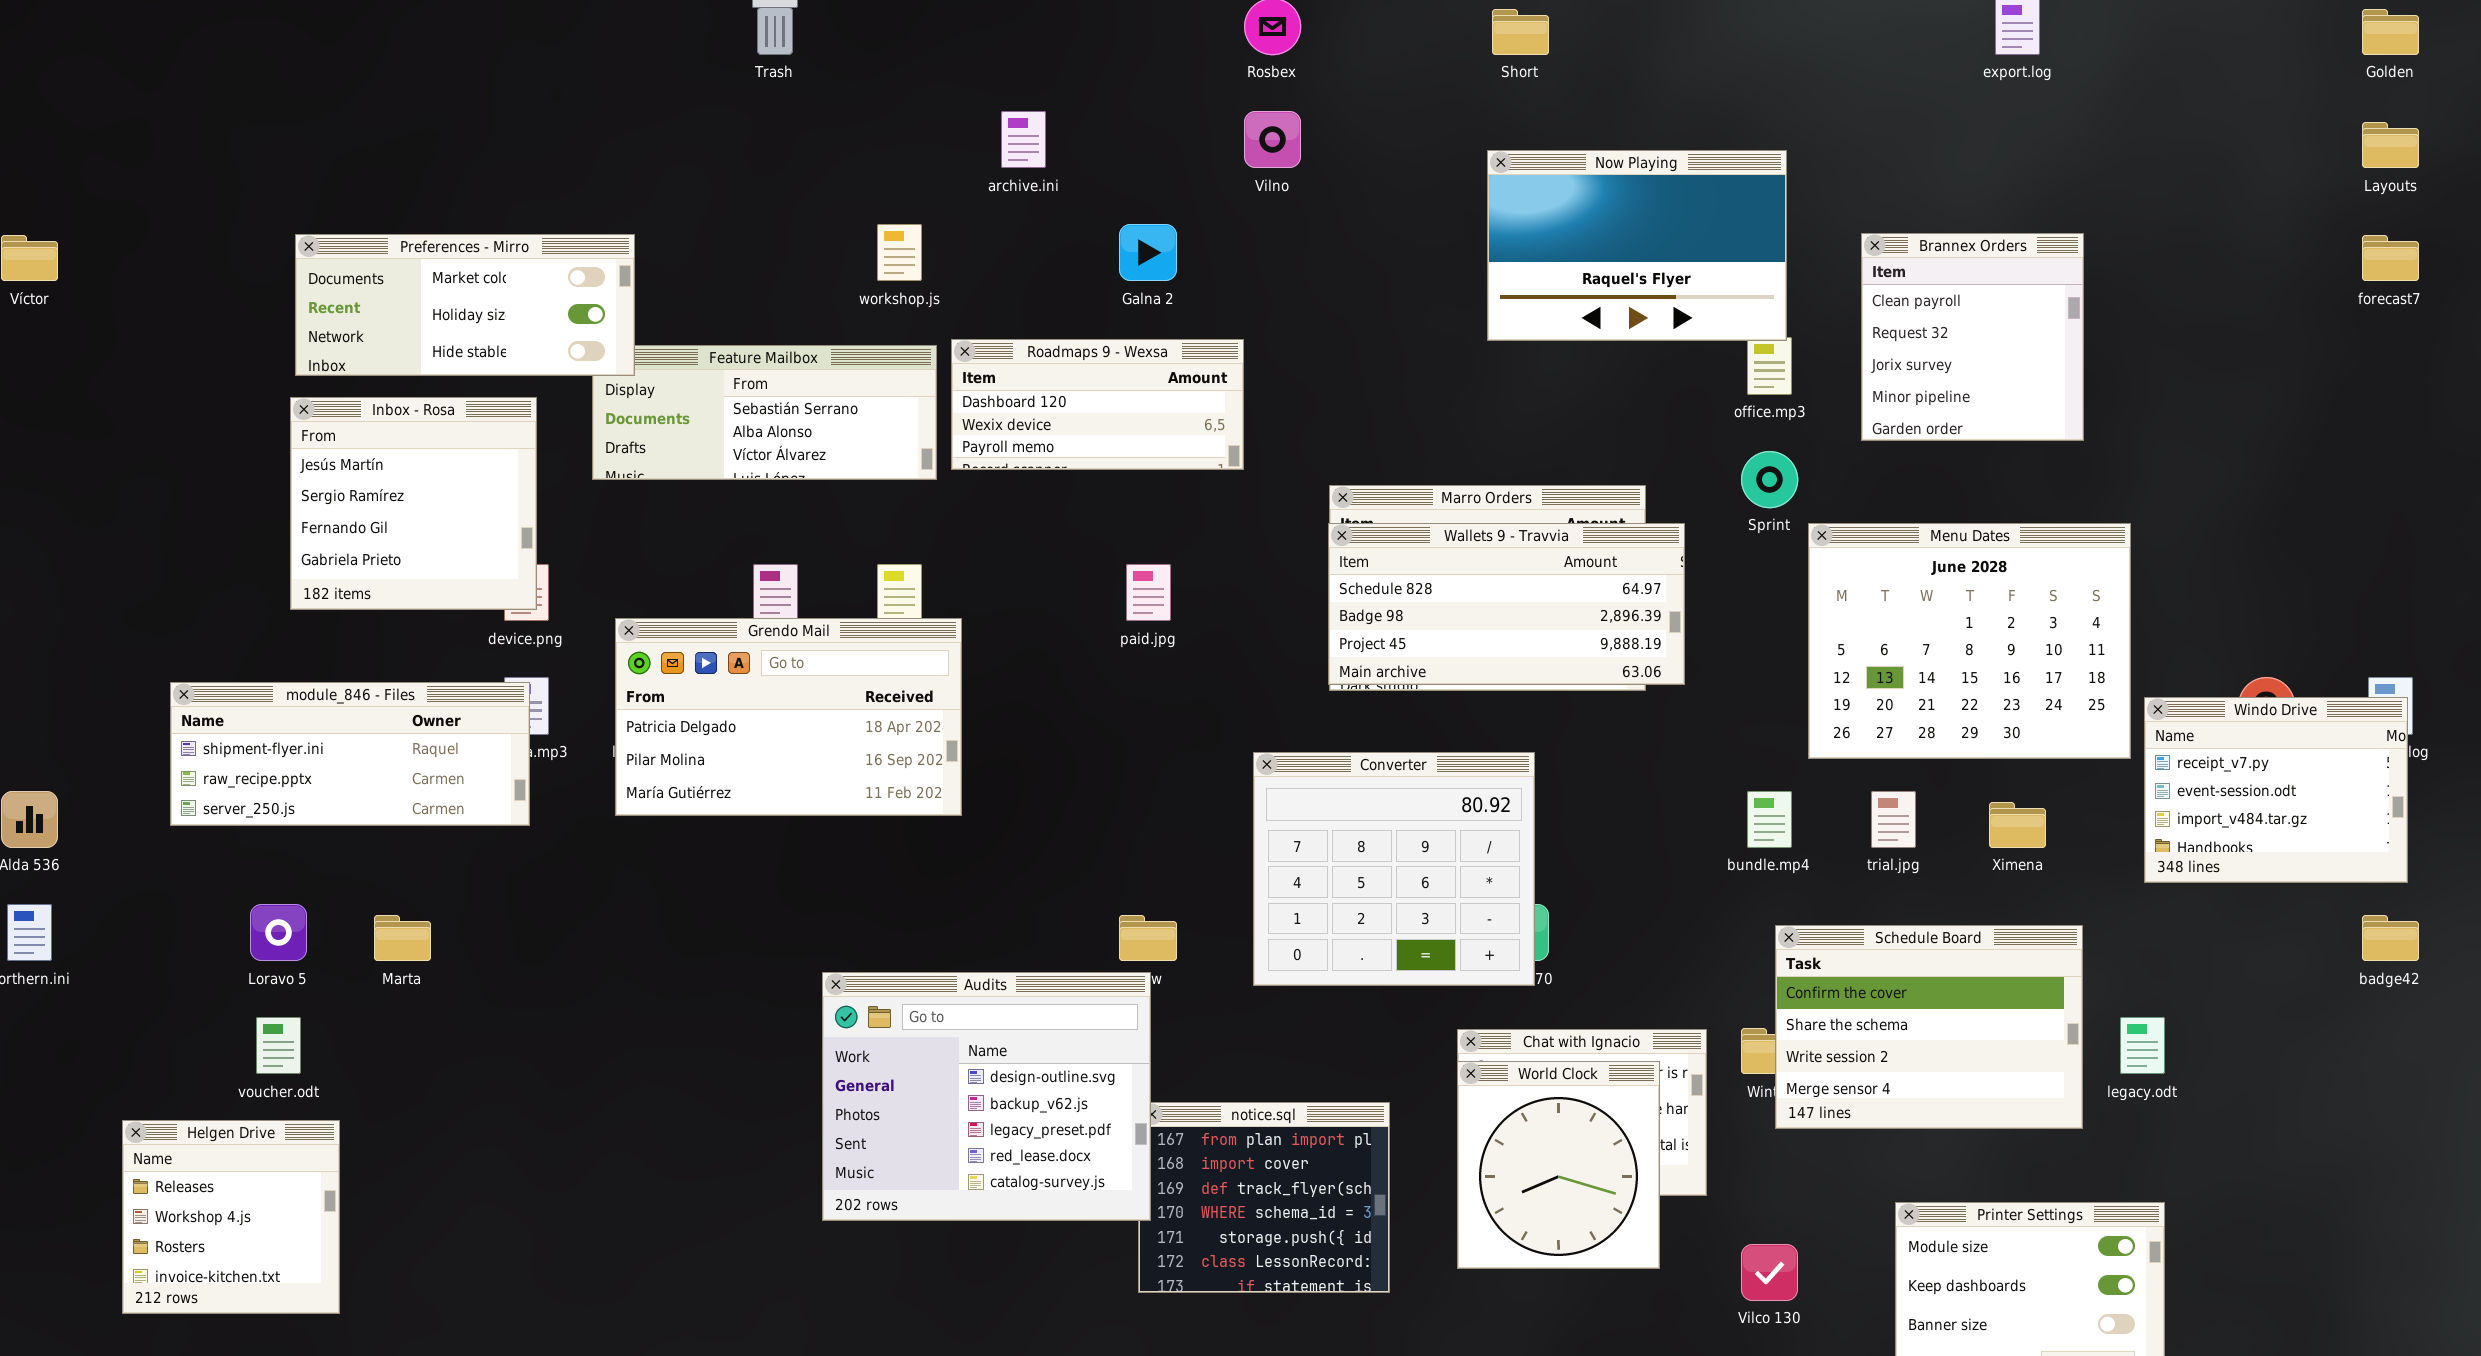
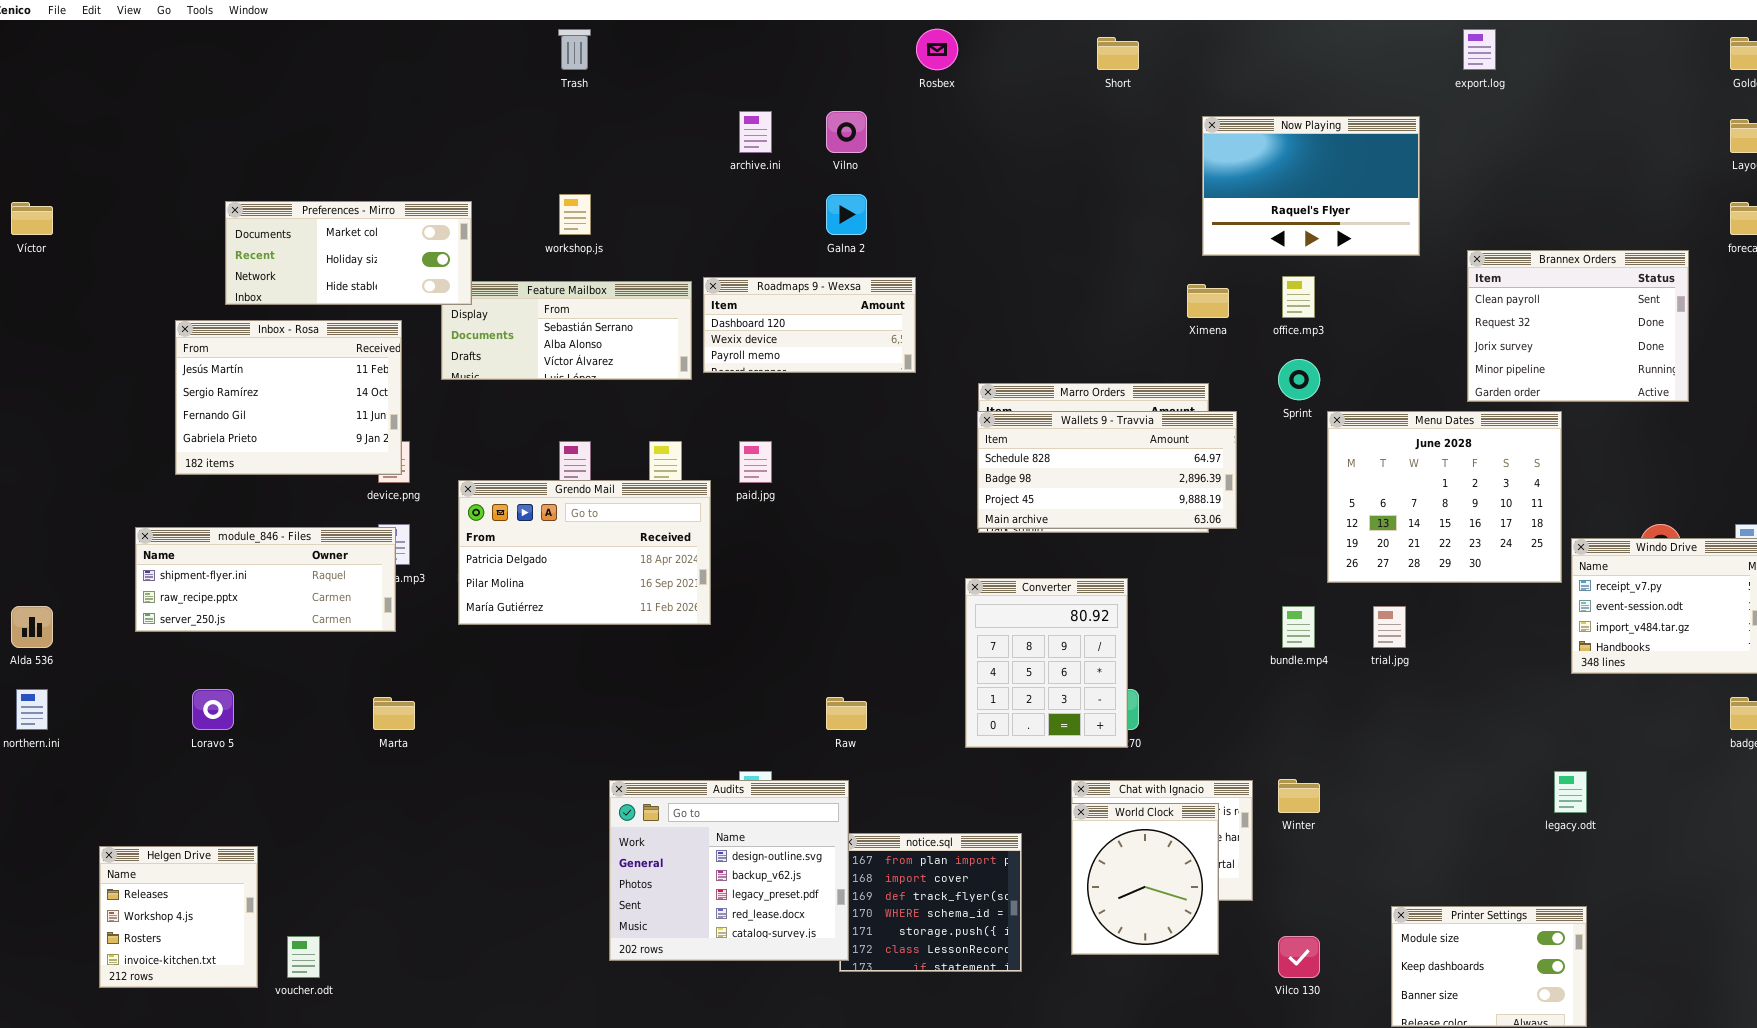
Vilno: [1244,111,1301,168] -> [826,111,867,153], moved
Now Playing: [1487,150,1787,341] -> [1202,116,1420,256], moved
workshop.js: [877,224,922,281] -> [559,194,591,235], moved
Brannex Orders: [1861,233,2084,441] -> [1467,250,1689,402], moved, resized
Inbox - Rosa: [290,397,537,610] -> [175,320,402,475], resized
paid.jpg: [1126,564,1171,621] -> [739,441,772,483], moved
Converter: [1253,752,1535,986] -> [965,578,1128,748], resized
Ximena: [1989,802,2046,848] -> [1187,284,1229,318], moved
Marta: [374,915,431,961] -> [373,697,415,730], moved
Schedule Board: [1775,925,2083,1129] -> none, closed
Audits: [822,972,1151,1221] -> [609,780,849,961], moved
voucher.odt: [256,1017,301,1074] -> [287,936,320,978], moved

